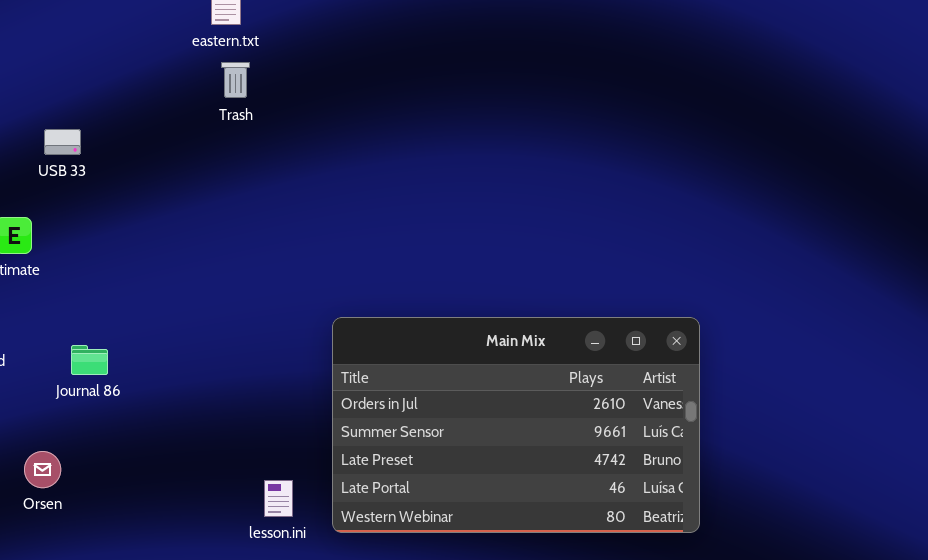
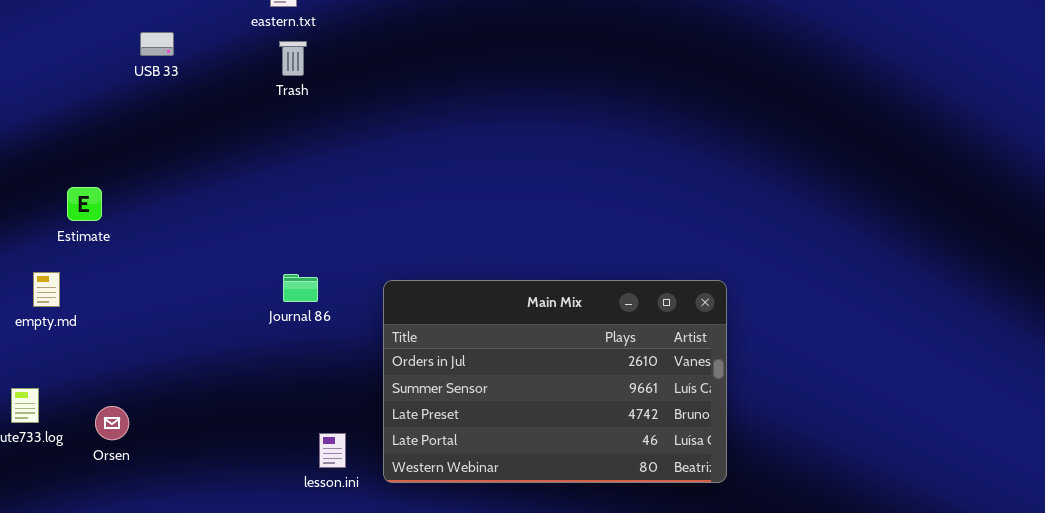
USB 33: [44,129,81,155] -> [140,32,174,56], moved
Journal 86: [71,345,108,375] -> [283,274,318,302], moved

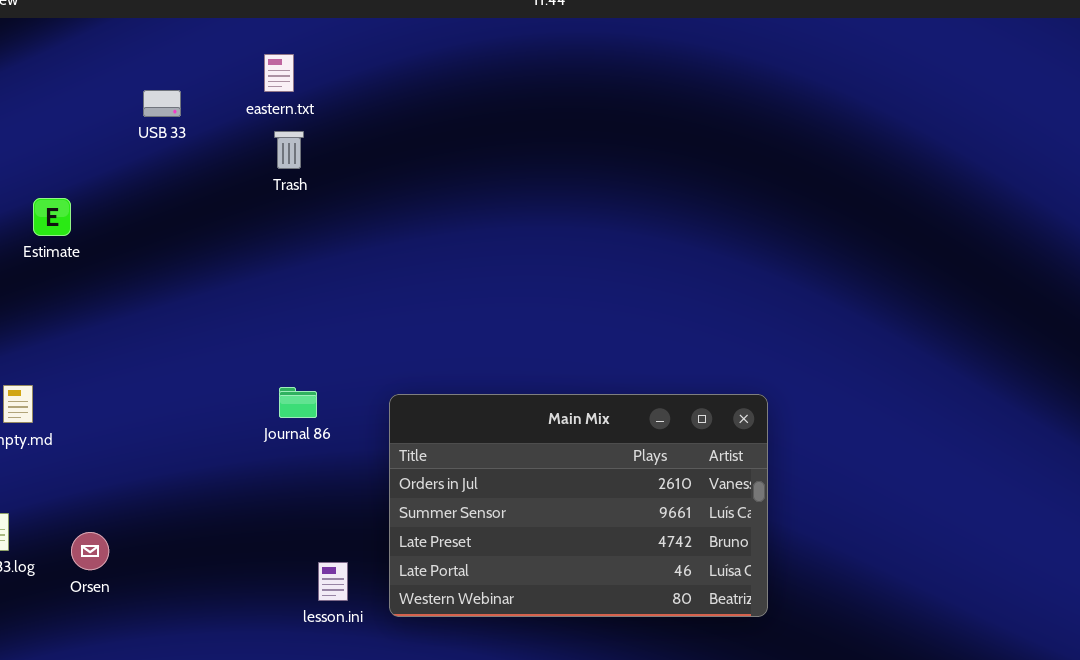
USB 33: [140,32,174,56] -> [143,90,181,117], moved
Estimate: [67,187,102,221] -> [33,198,71,236], moved

